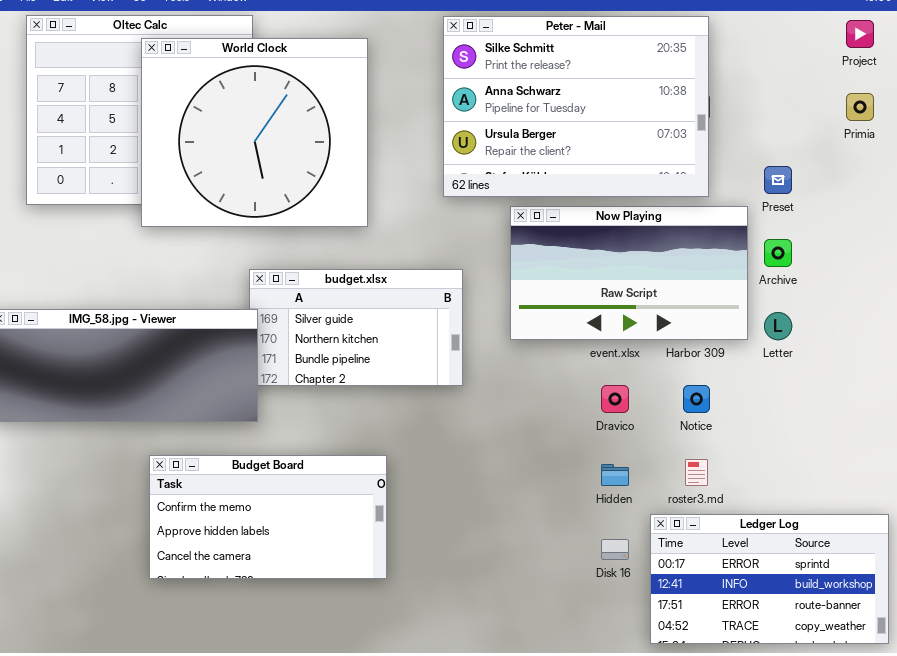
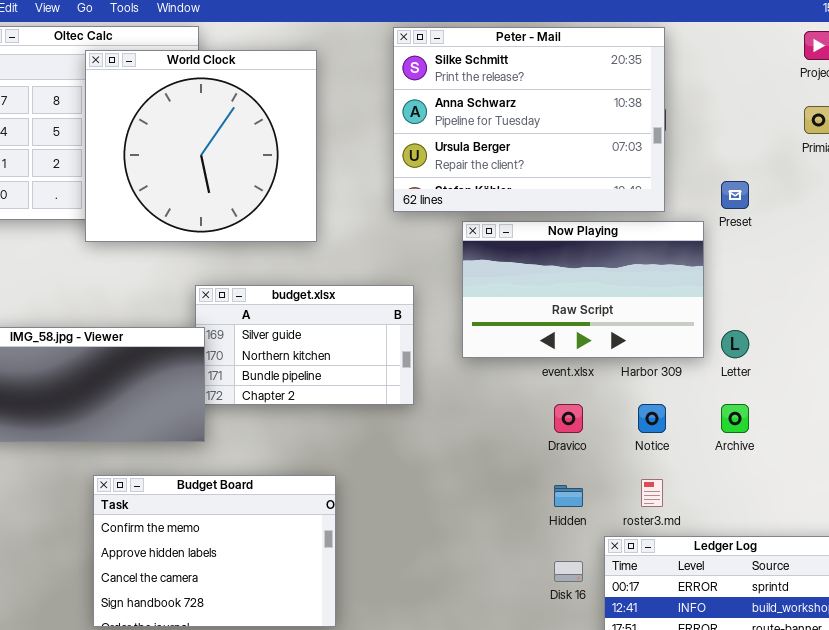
Archive: [764,239,792,267] -> [721,404,749,433], moved
Budget Board: [149,455,387,579] -> [93,475,336,627], resized

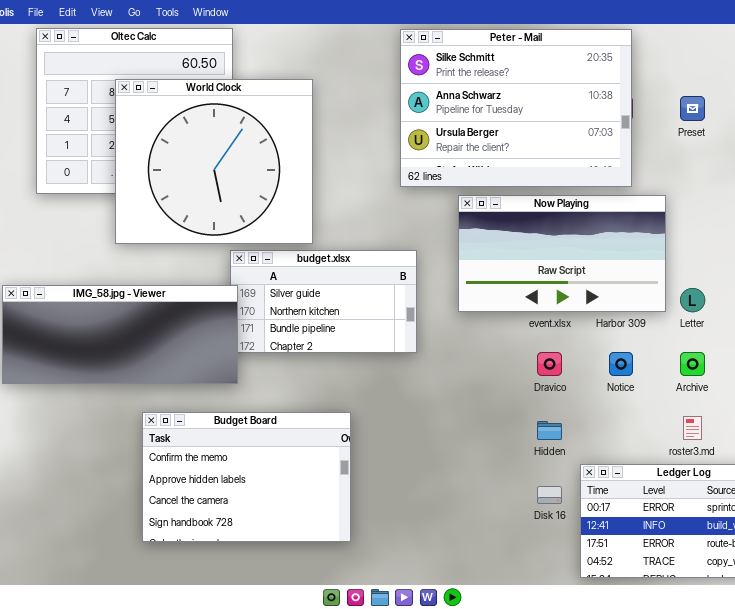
World Clock: [85,50,317,242] -> [115,79,313,244], moved
Preset: [721,181,749,209] -> [680,96,705,121], moved
roster3.md: [641,479,663,507] -> [683,416,702,440], moved

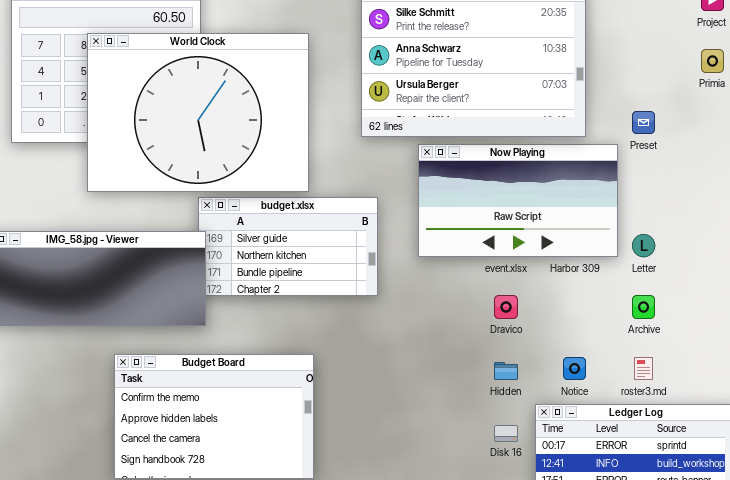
World Clock: [115,79,313,244] -> [87,33,309,192], resized
Preset: [680,96,705,121] -> [632,111,655,134], moved
Notice: [609,352,633,376] -> [563,357,586,380], moved

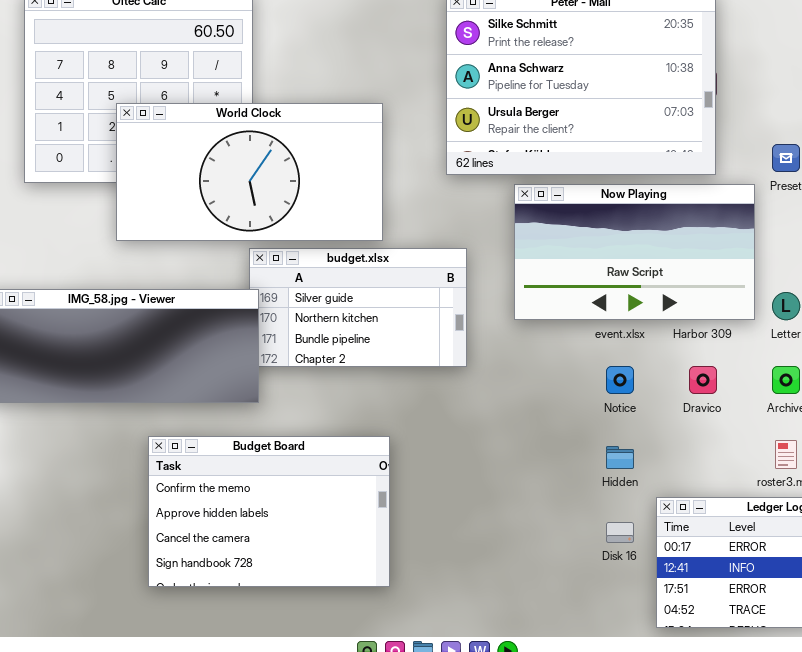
World Clock: [87,33,309,192] -> [116,103,383,241], resized
Dravico: [494,295,518,319] -> [689,366,717,394], moved
Notice: [563,357,586,380] -> [606,366,634,394], moved

